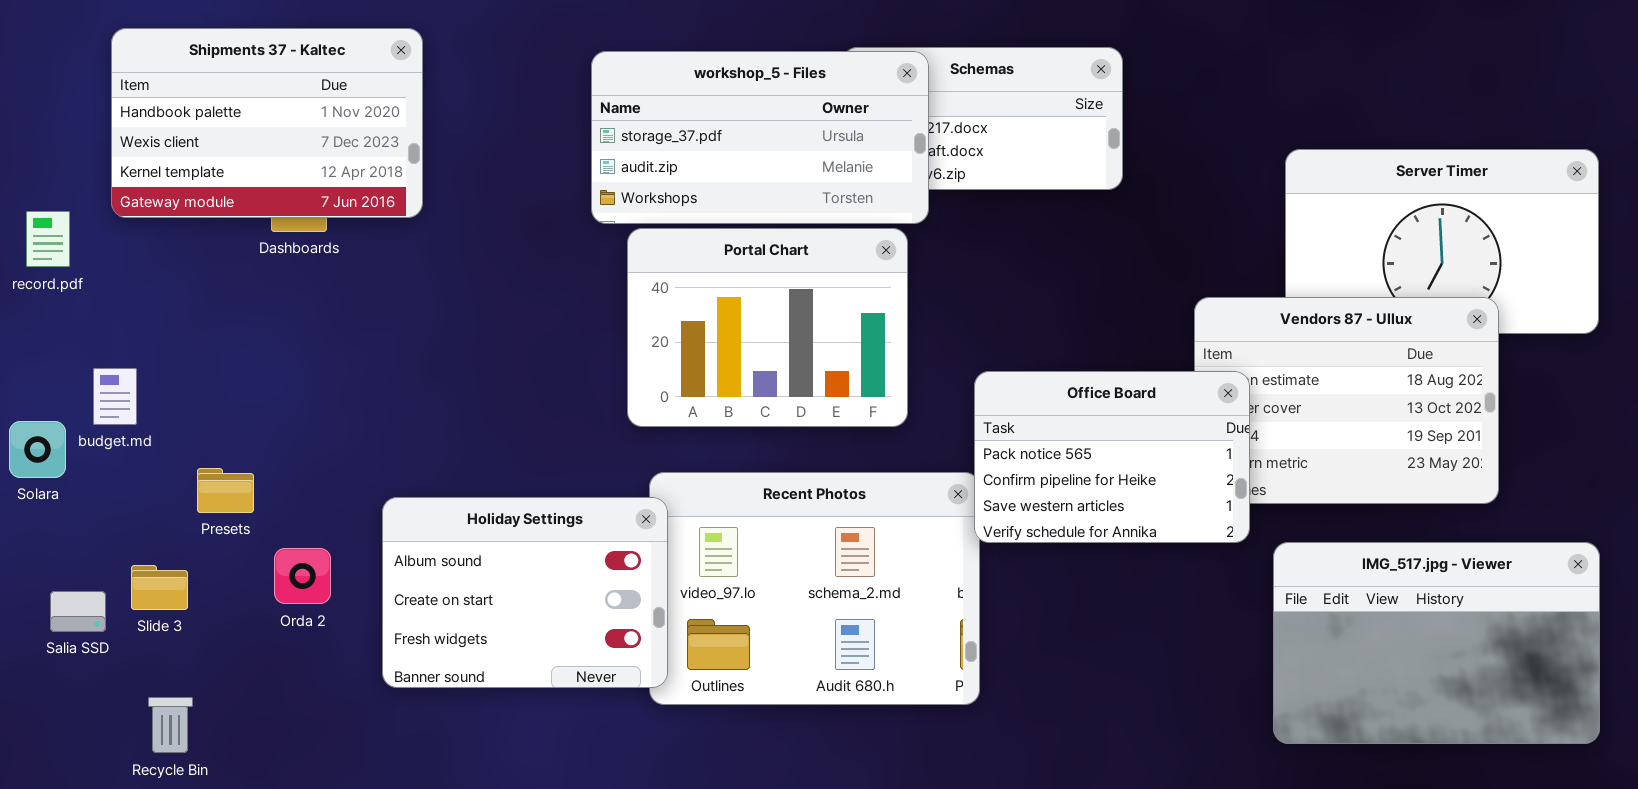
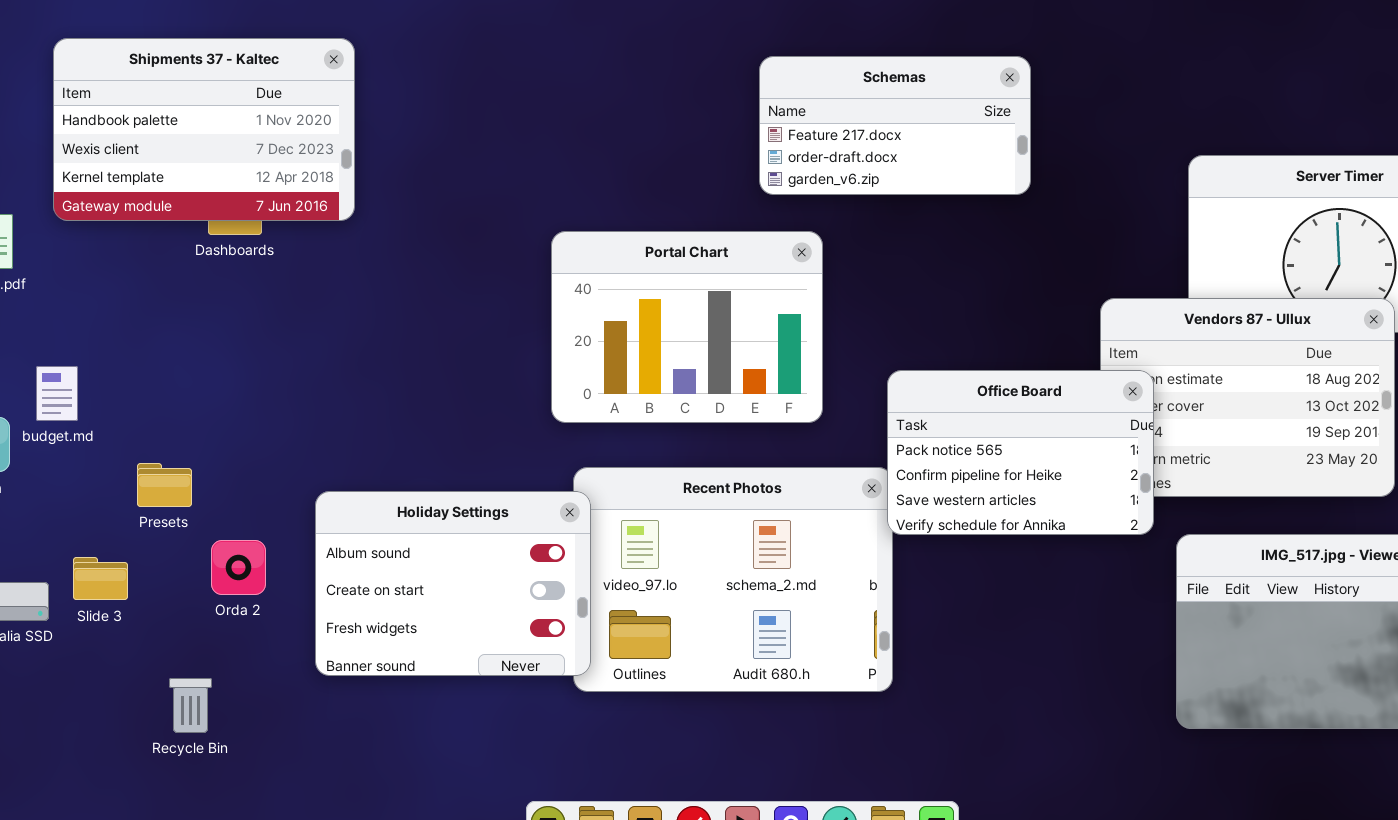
workshop_5 - Files: [591,51,929,224] -> none, closed
Recycle Bin: [148,697,193,753] -> [169,678,212,733], moved

